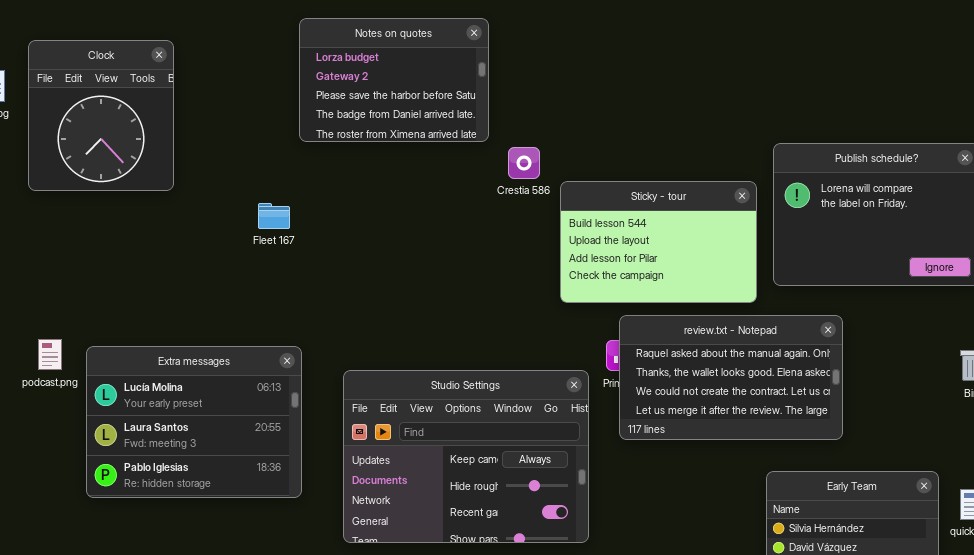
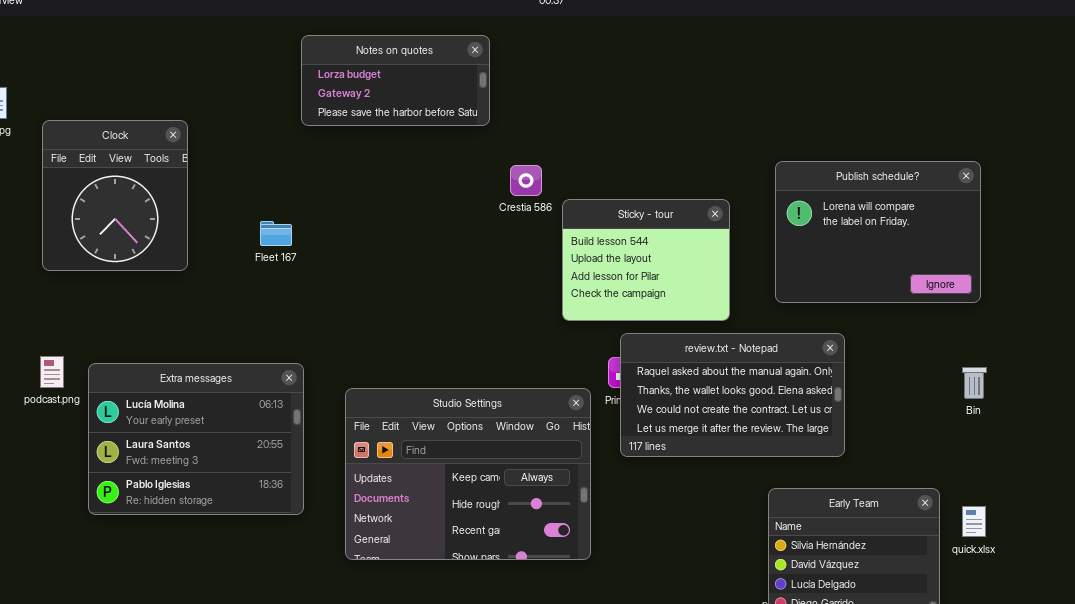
Notes on quotes: [299,18,489,142] -> [301,35,490,126], resized
Clock: [28,40,174,191] -> [42,120,188,271], moved
Sticky - tour: [560,181,757,303] -> [562,199,730,321], resized

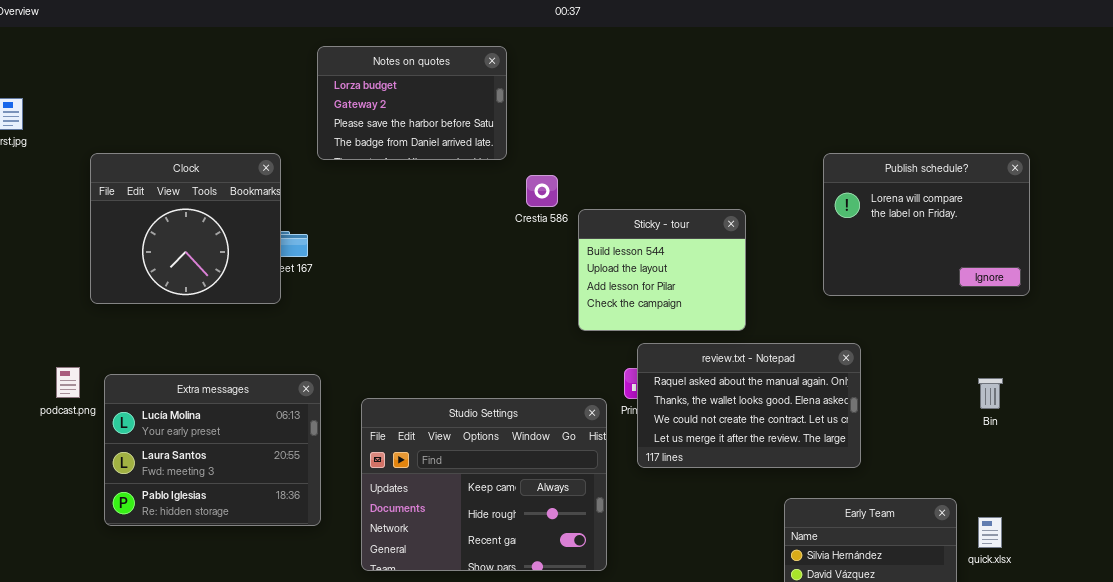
Notes on quotes: [301,35,490,126] -> [317,46,507,160], resized
Clock: [42,120,188,271] -> [90,153,281,304], moved, resized
Publish schedule?: [775,161,981,303] -> [823,153,1030,296], moved

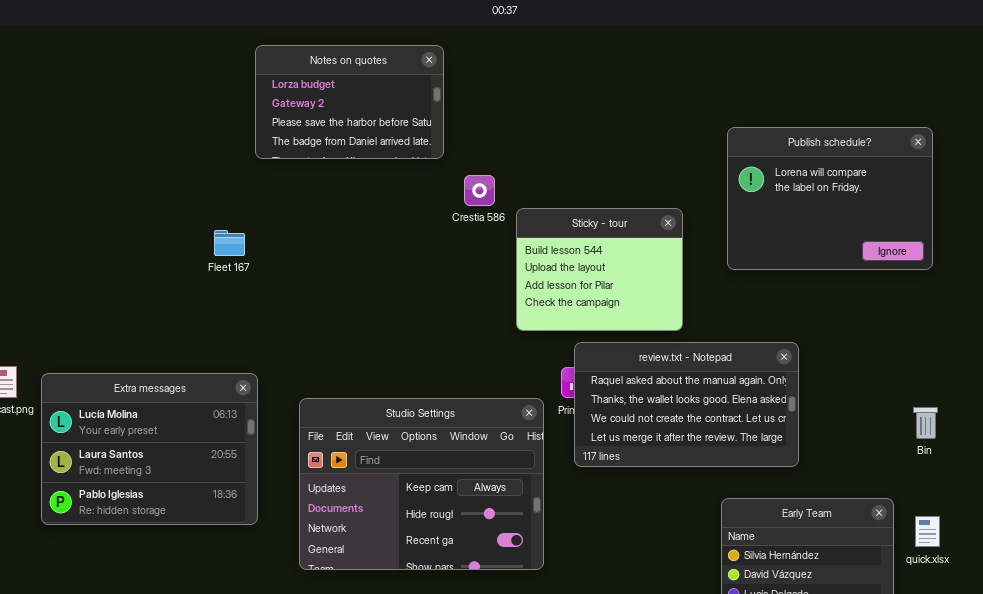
Clock: [90,153,281,304] -> none, closed
Publish schedule?: [823,153,1030,296] -> [727,127,933,270], moved
Bin: [978,378,1003,409] -> [913,407,938,439], moved

